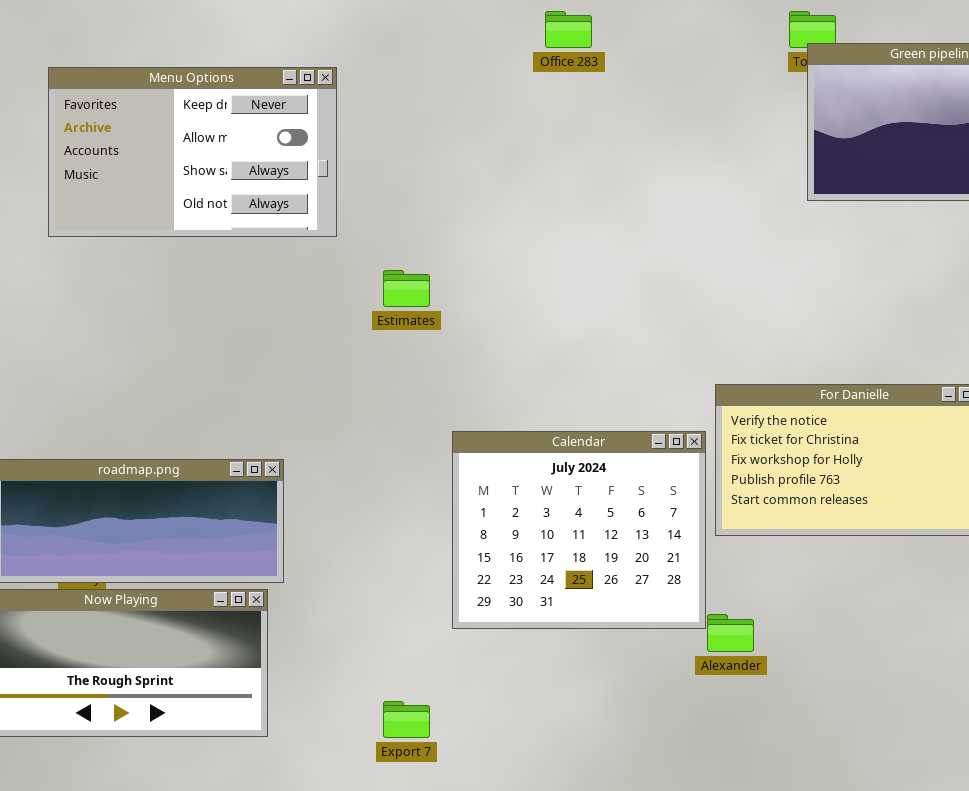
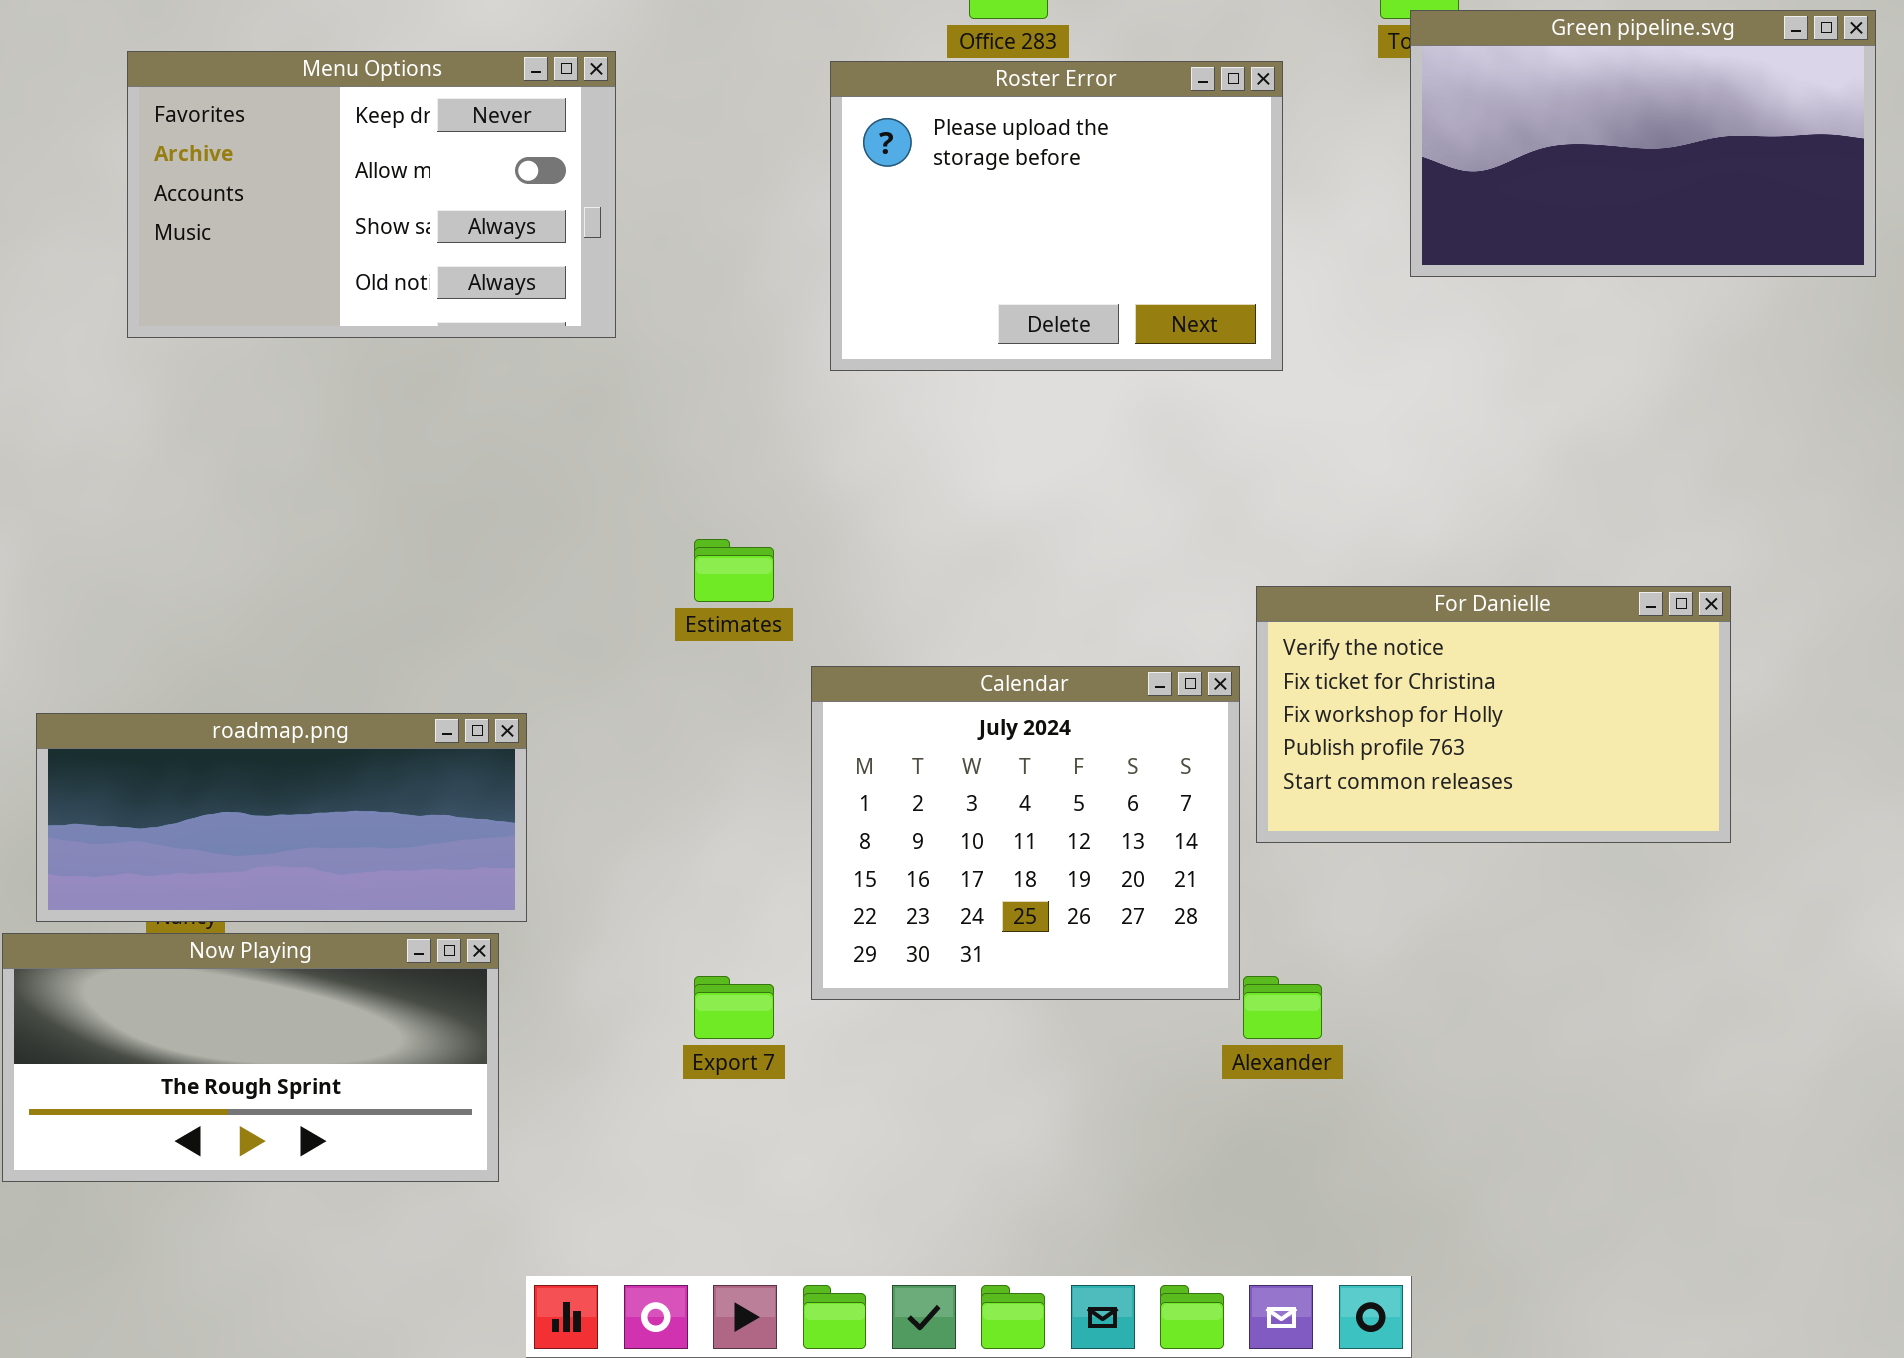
Roster Error: none -> [830,61,1283,371], opened
Estimates: [383,270,430,307] -> [694,539,774,602], moved
Export 7: [383,701,430,738] -> [694,976,774,1039], moved

